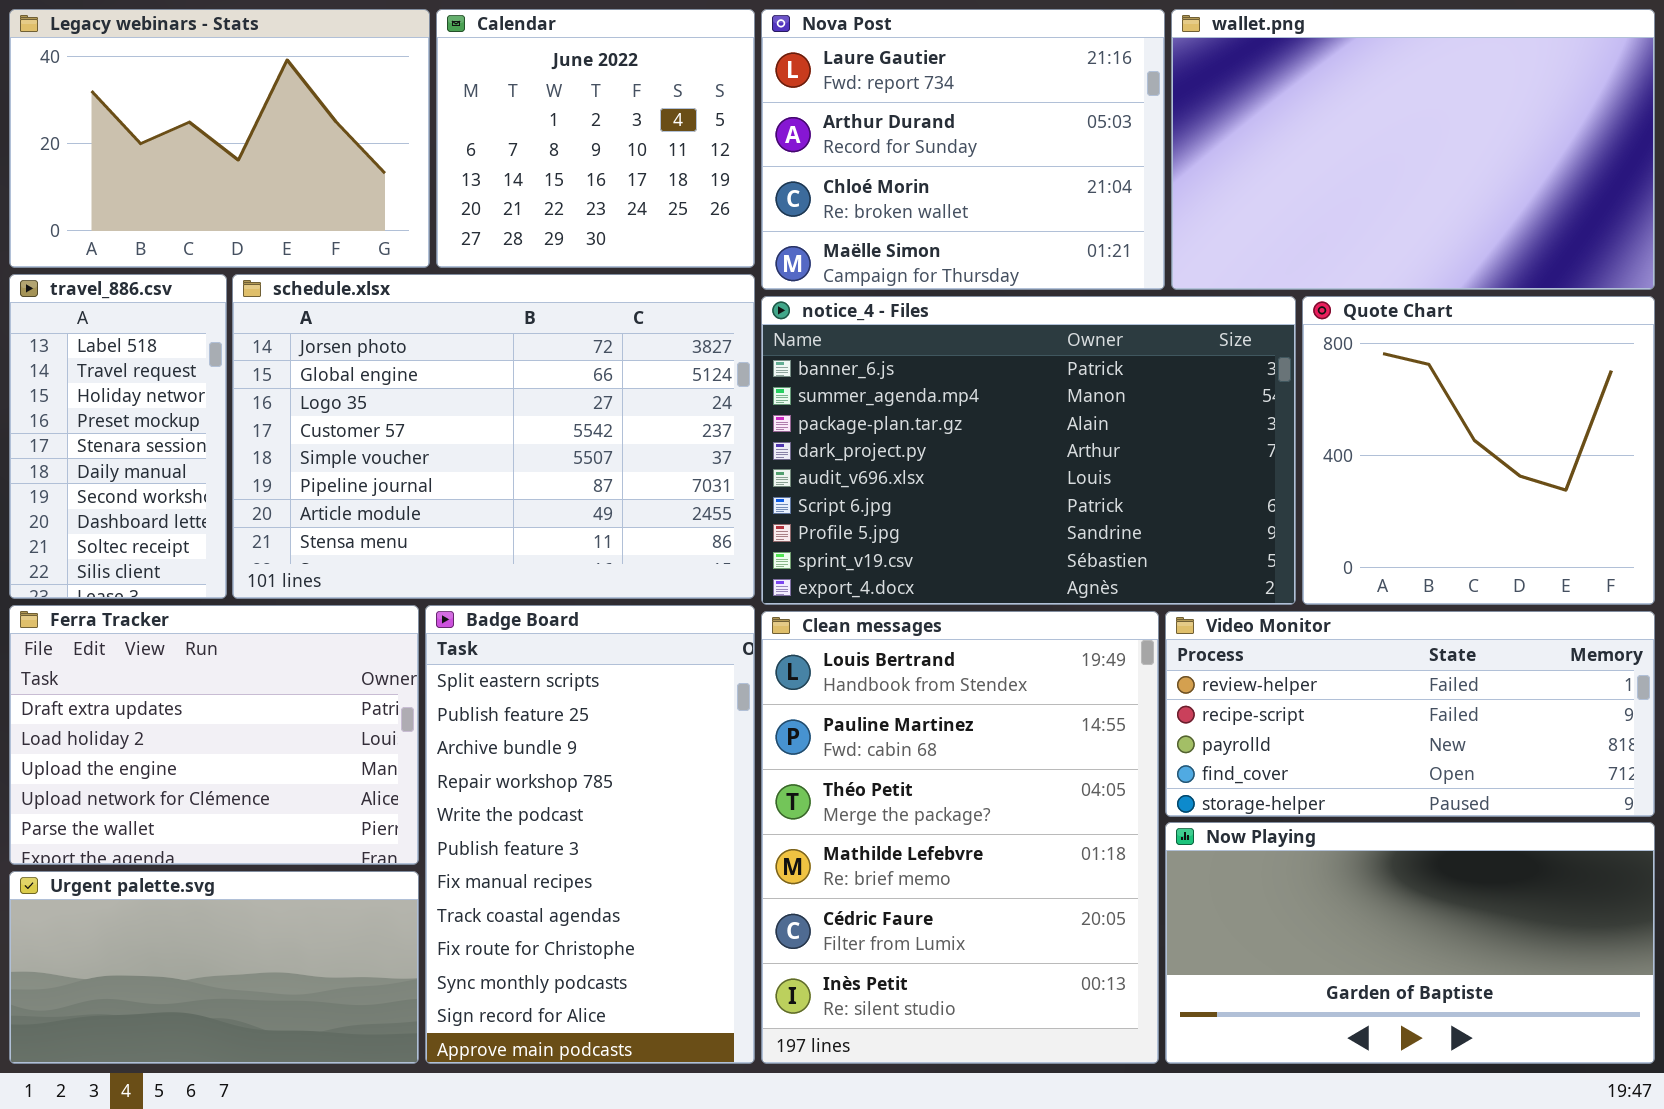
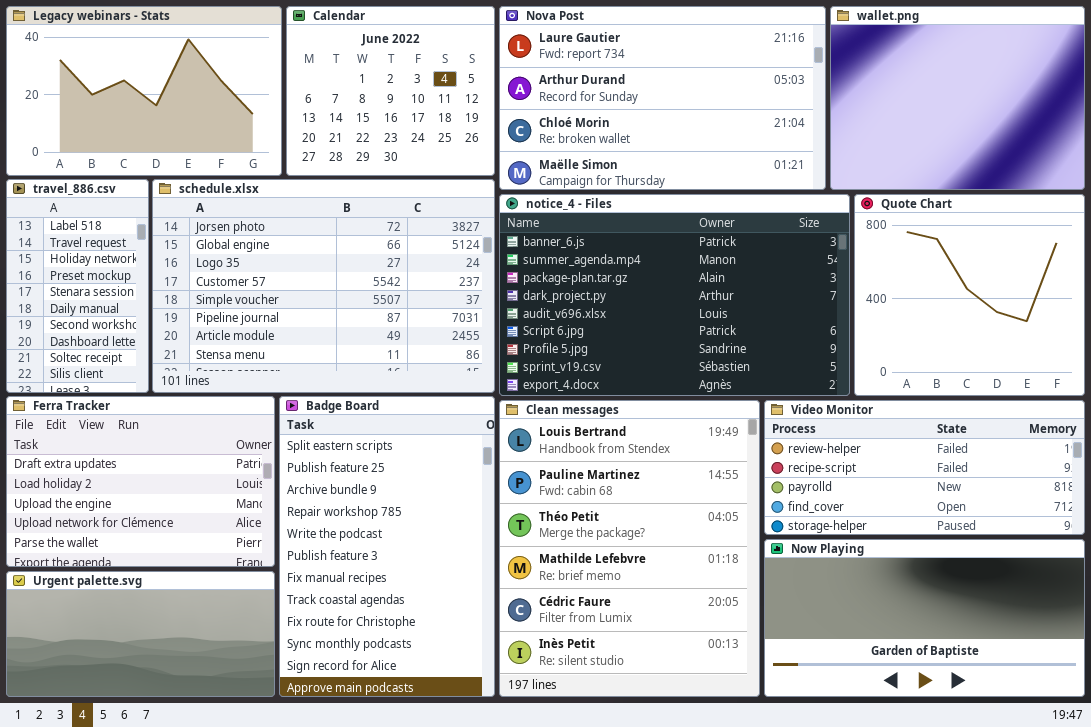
Nova Post: [761,9,1165,290] -> [499,6,826,190], resized
wallet.png: [1171,9,1655,290] -> [830,6,1085,190], resized

